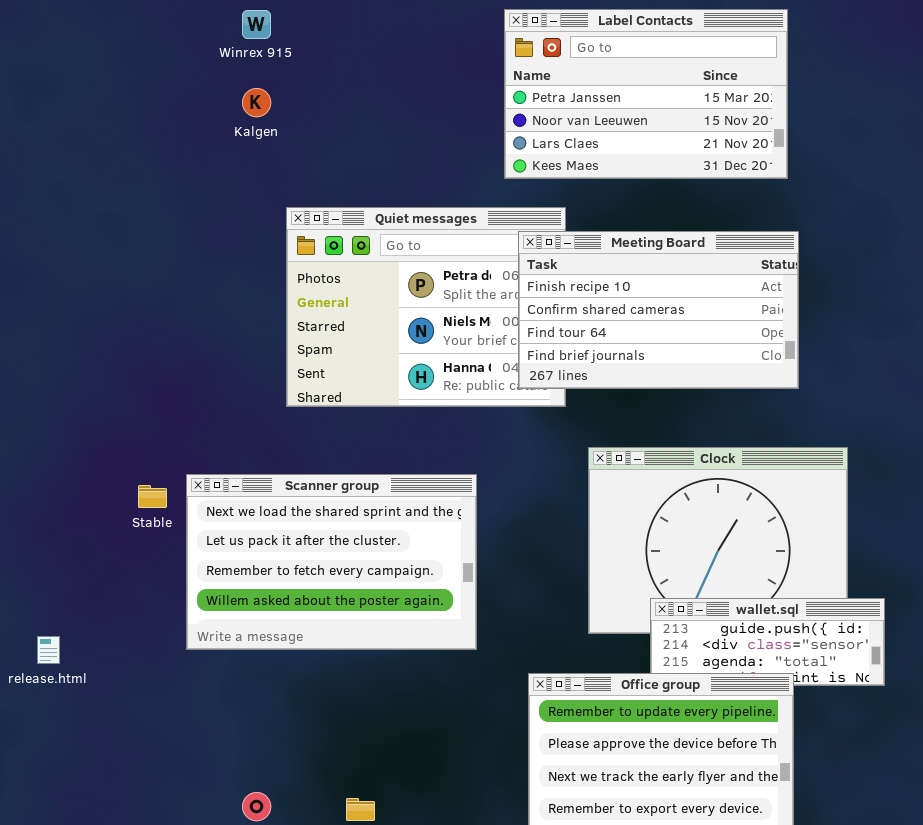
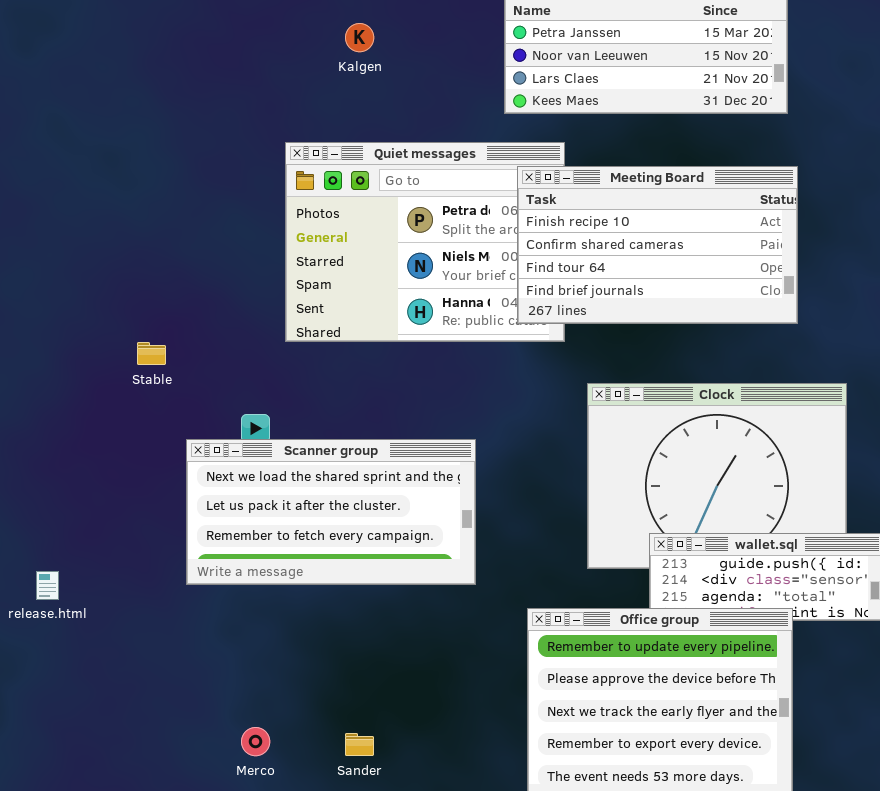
Kalgen: [242,88,271,117] -> [345,23,374,52], moved
Scanner group: [186,474,477,650] -> [186,439,476,585], resized
Stable: [138,485,167,508] -> [137,342,166,365], moved

